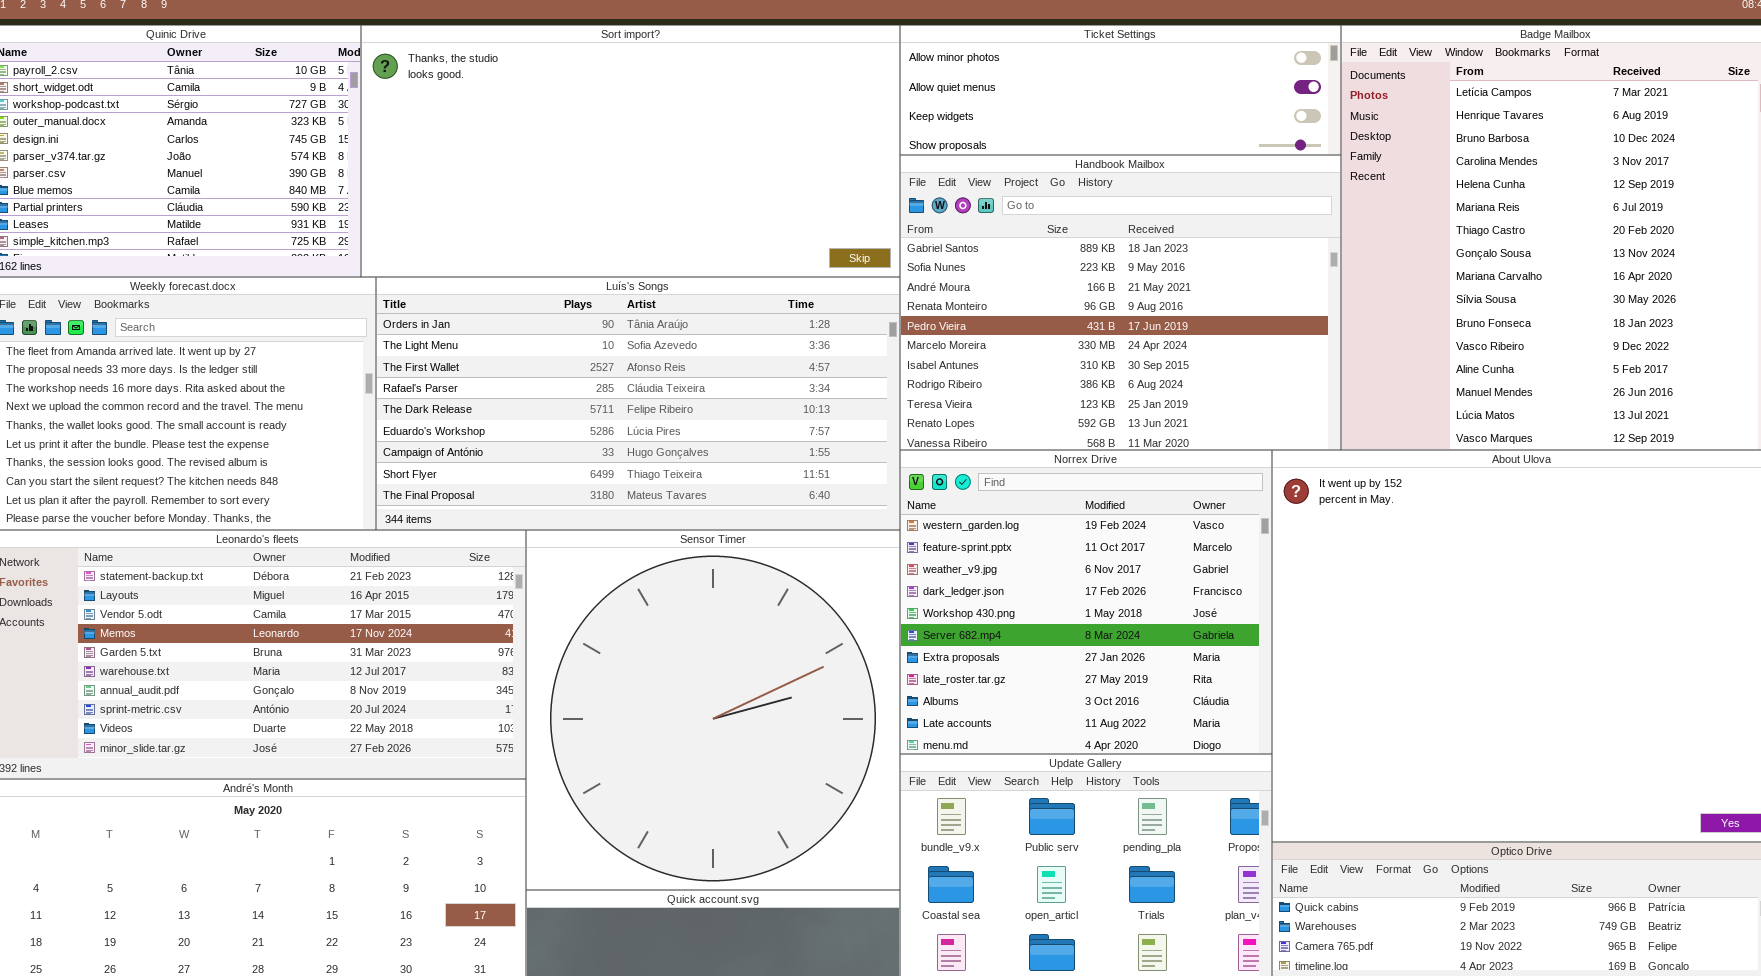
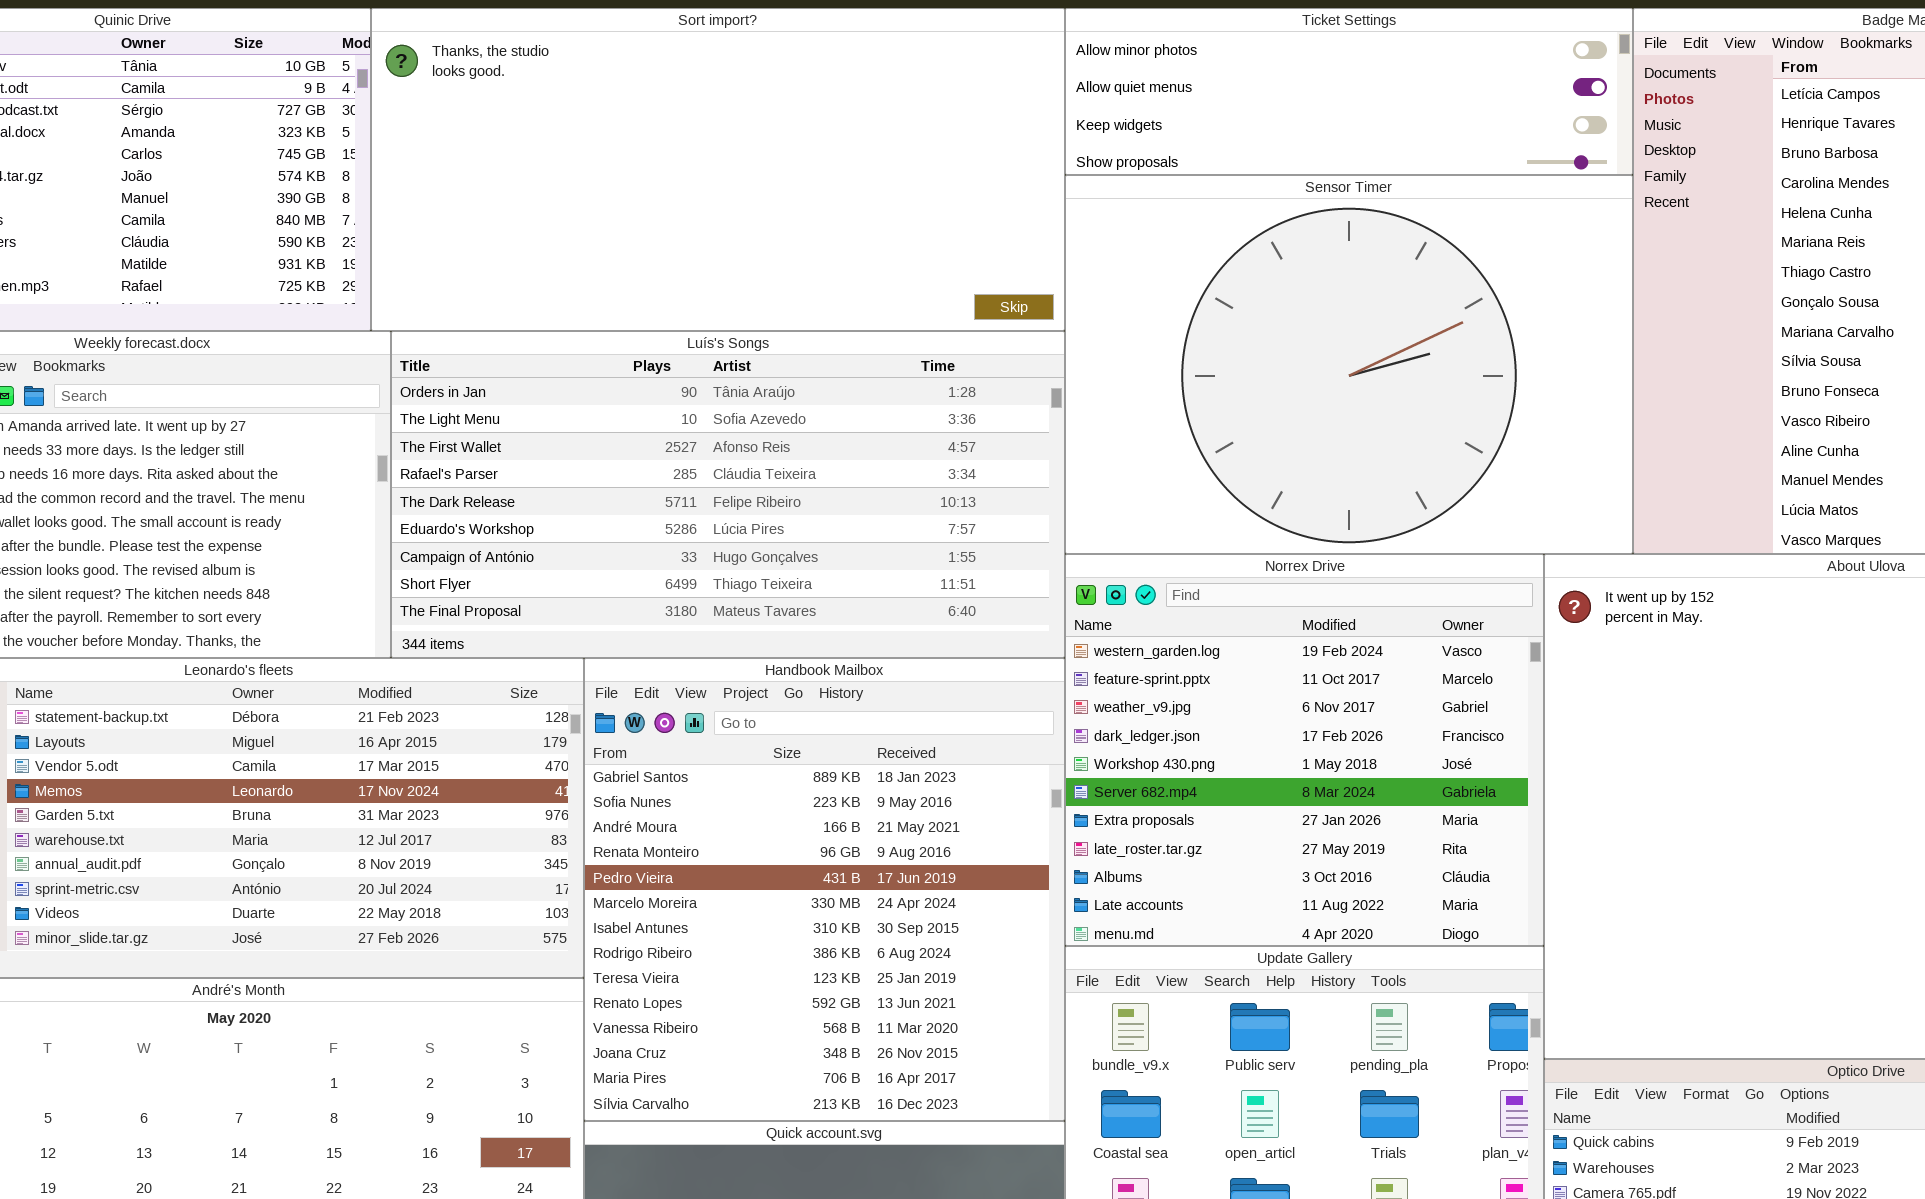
Handbook Mailbox: [900,155,1341,450] -> [584,658,1065,1121], moved, resized
Sensor Timer: [526,530,900,890] -> [1065,175,1633,554], moved, resized

